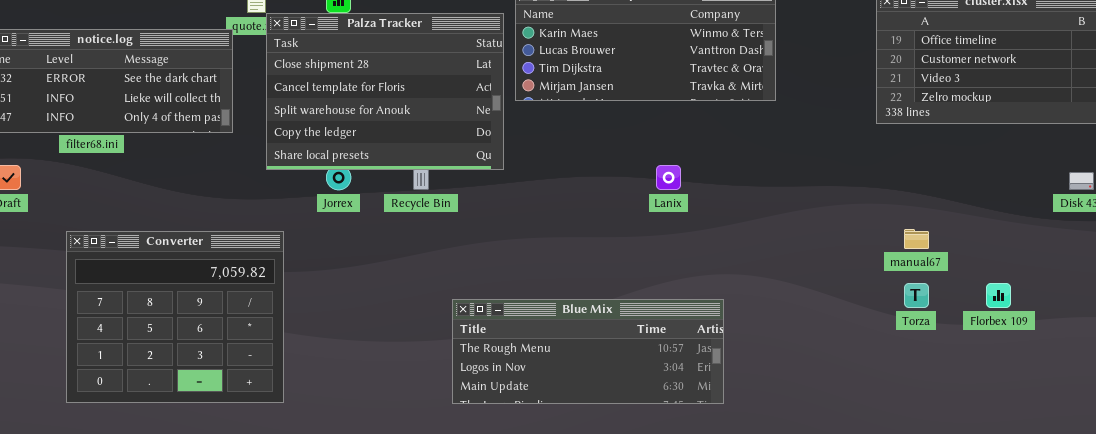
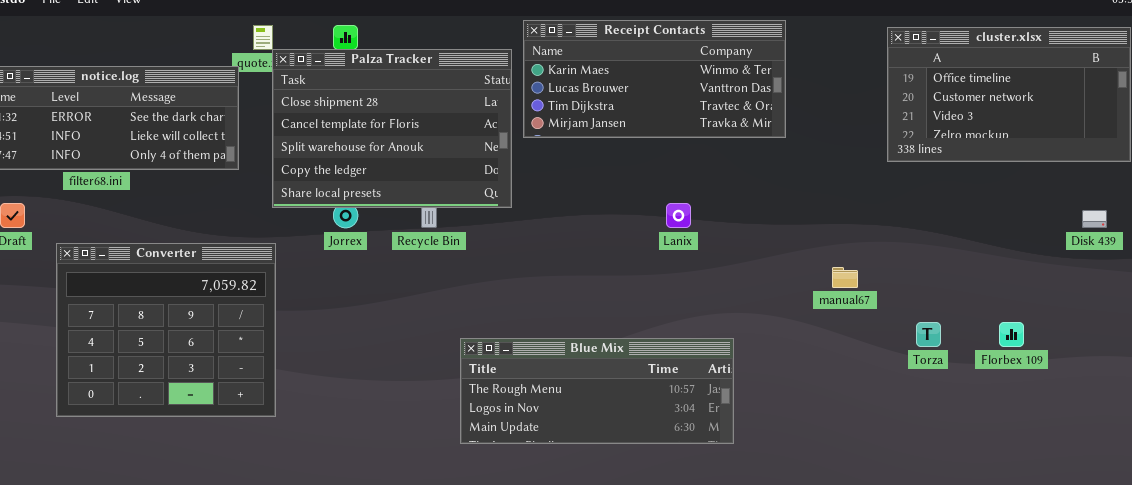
manual67: [904,229,929,249] -> [832,267,858,288], moved
Converter: [66,231,284,403] -> [56,243,276,417], moved

